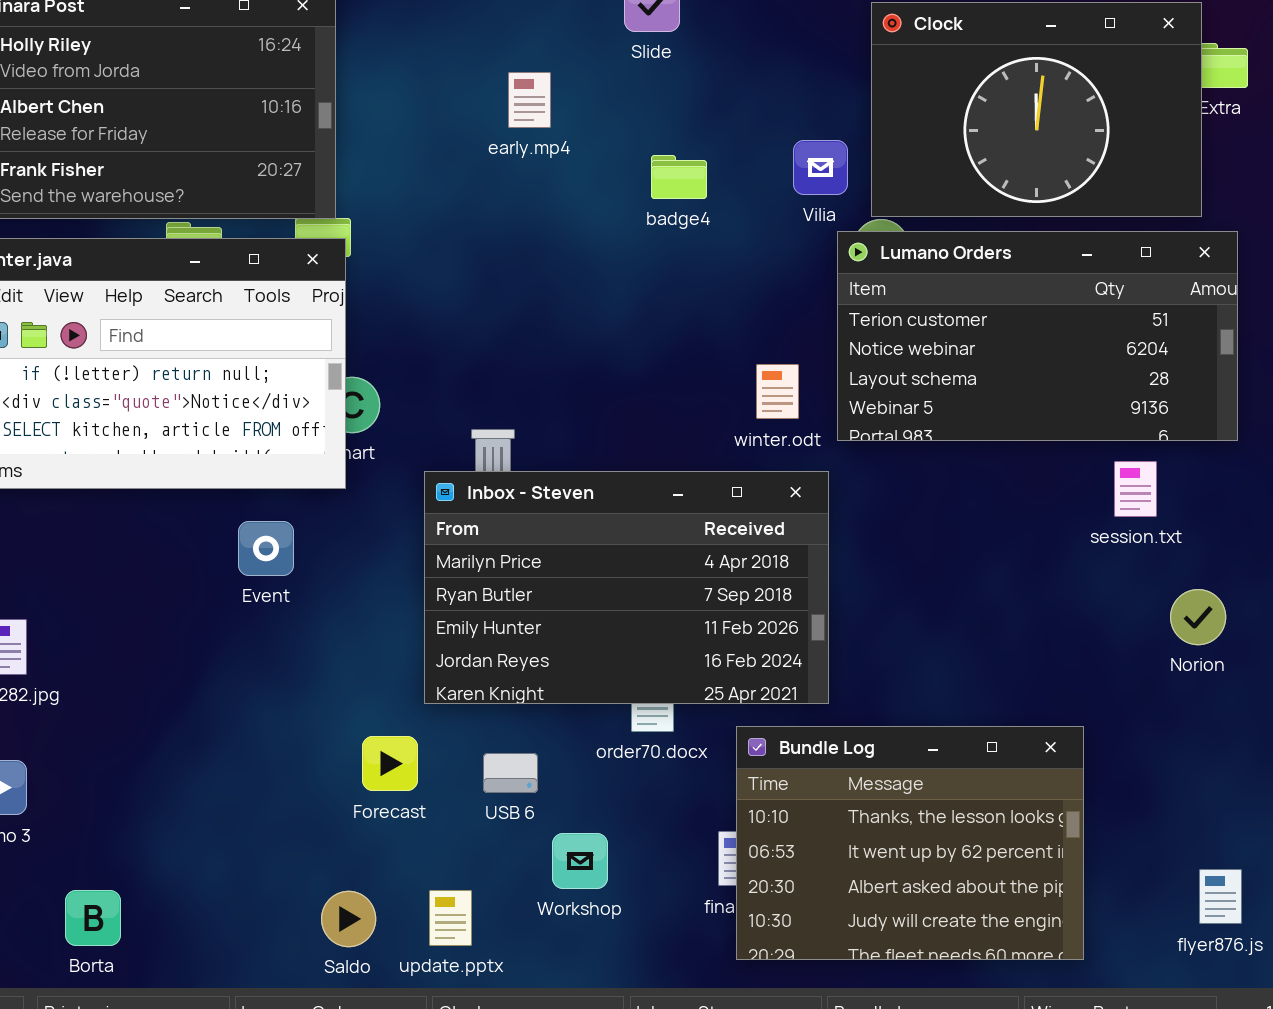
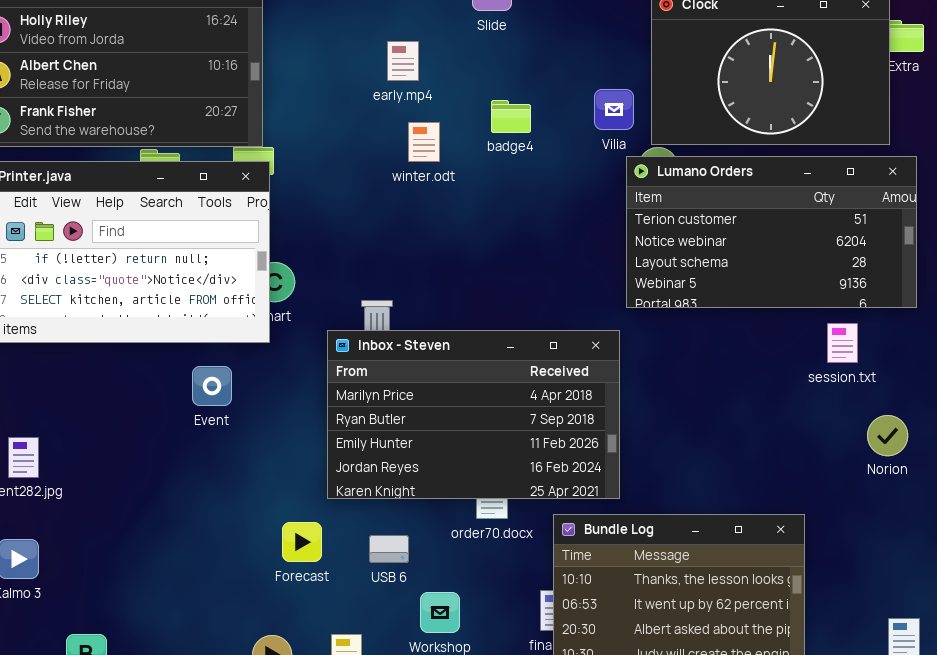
winter.odt: [756,364,799,419] -> [408,122,440,162], moved

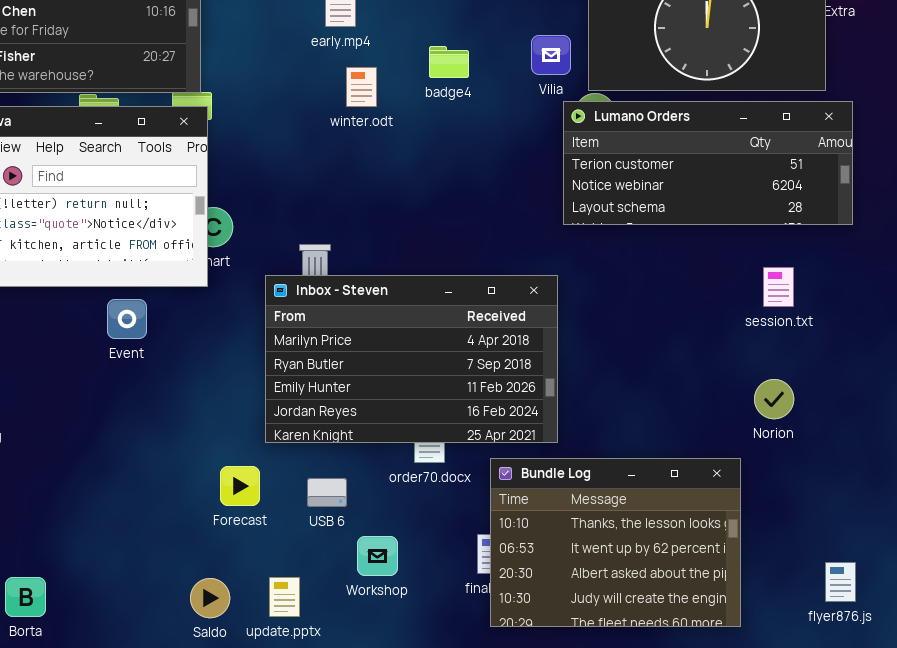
Lumano Orders: [626,156,917,308] -> [563,101,853,225], resized
Event: [192,366,232,406] -> [107,299,147,339], moved
Norion: [867,415,908,456] -> [754,379,794,419], moved

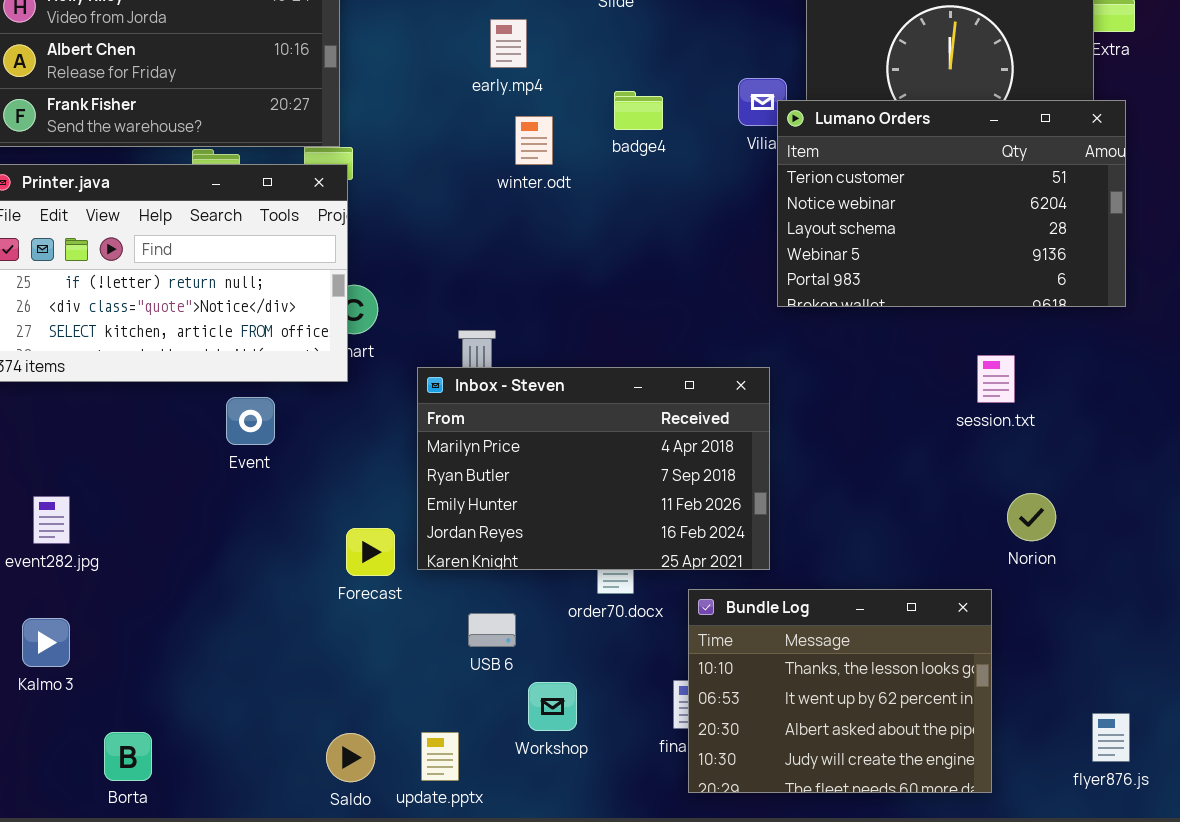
Lumano Orders: [563,101,853,225] -> [777,100,1126,307], resized
session.txt: [763,267,794,307] -> [977,355,1015,403], moved
Forecast: [220,466,260,506] -> [346,528,395,576], moved

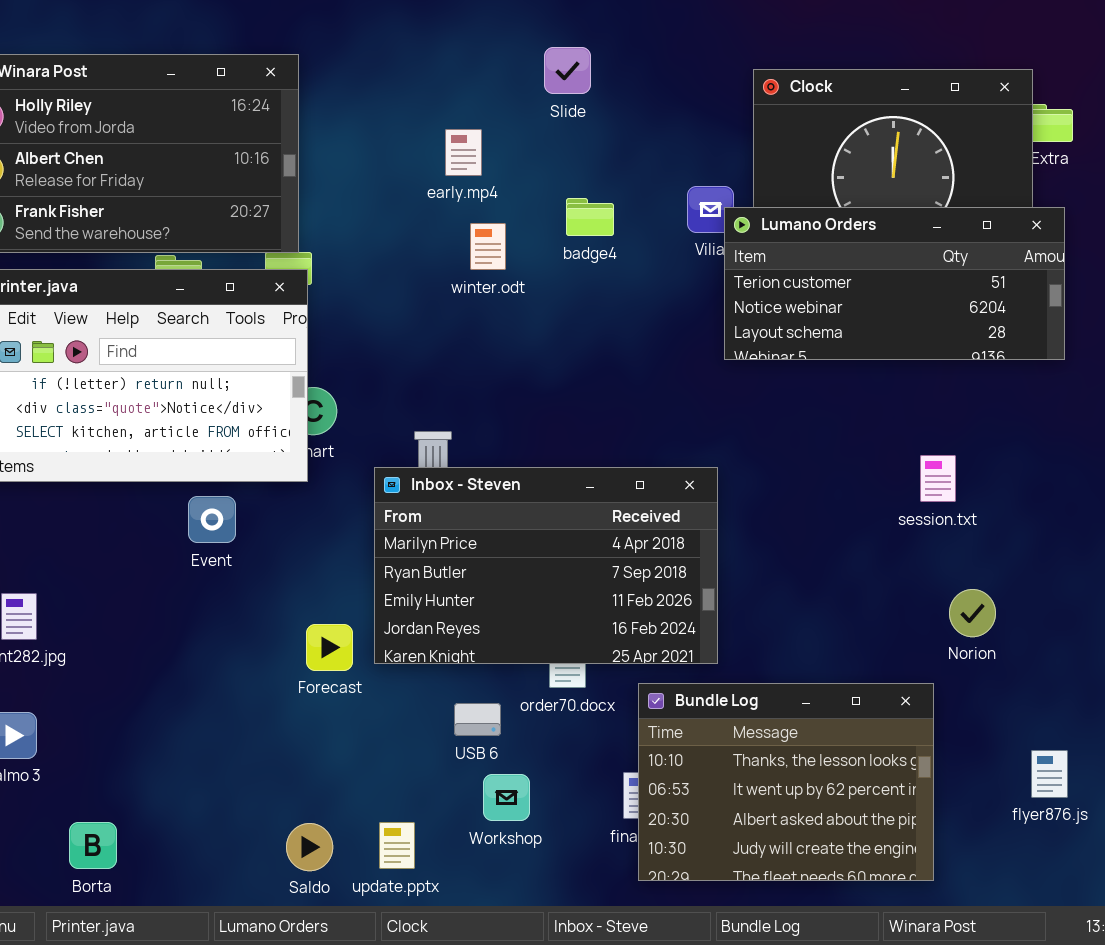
Lumano Orders: [777,100,1126,307] -> [724,207,1065,360], resized
USB 6: [468,613,516,647] -> [454,703,501,736], moved
flyer876.js: [1092,713,1130,762] -> [1031,750,1068,798], moved

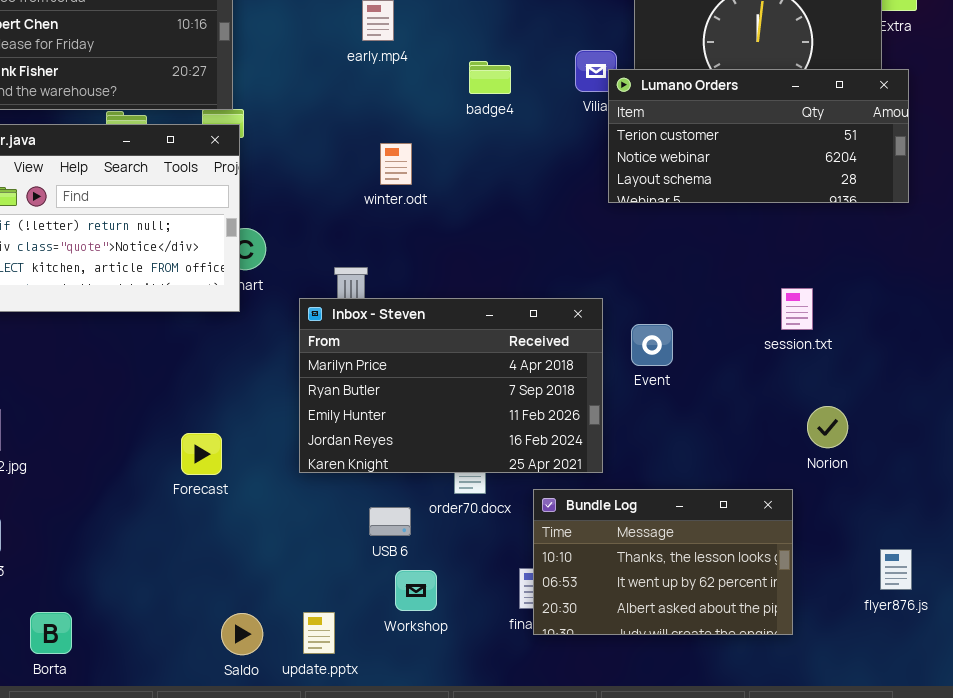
winter.odt: [470,223,506,270] -> [380,143,412,185], moved
Event: [188,496,236,543] -> [631,324,673,366], moved
Forecast: [306,624,353,671] -> [181,433,222,475], moved
Bundle Log: [638,683,934,881] -> [533,489,793,635], resized

